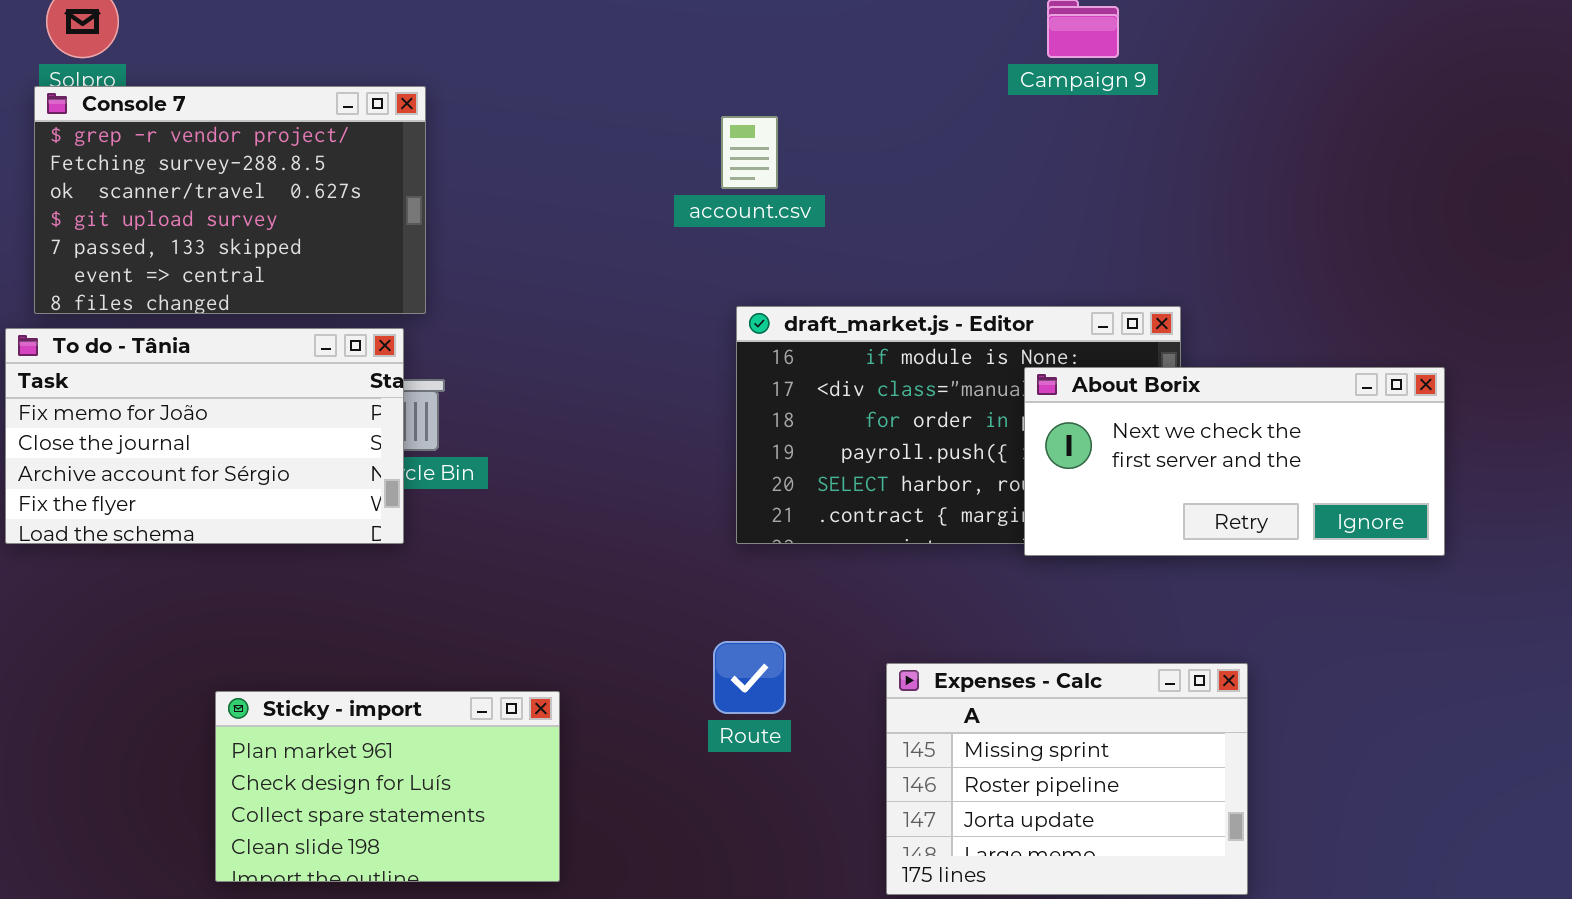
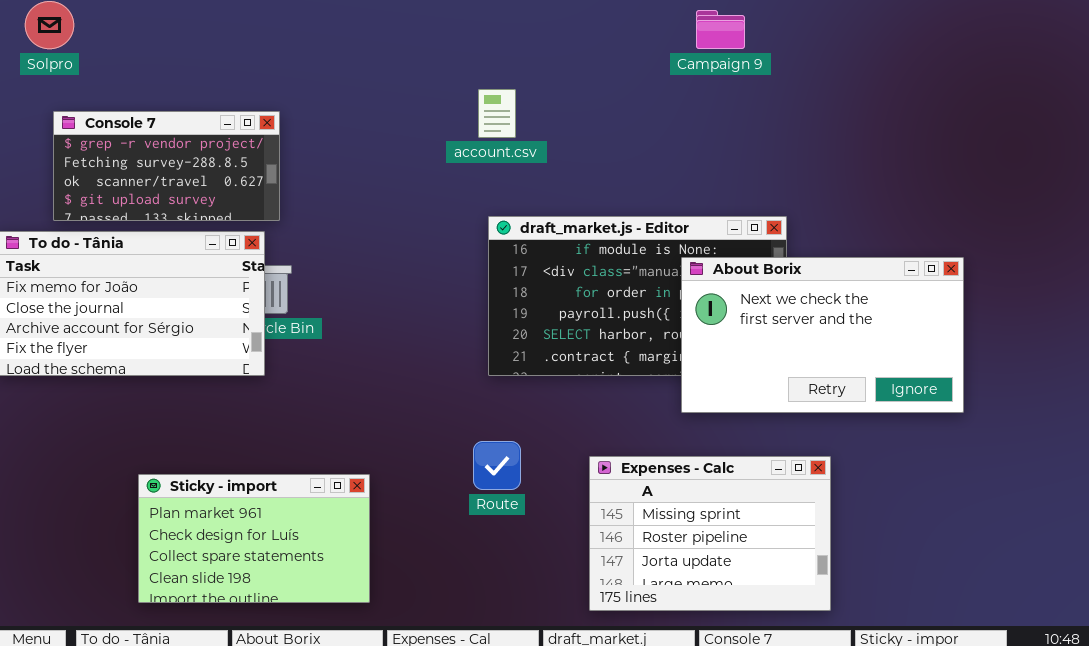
Console 7: [34,86,426,314] -> [53,111,280,221], resized
About Borix: [1024,367,1445,556] -> [681,257,964,413], resized

